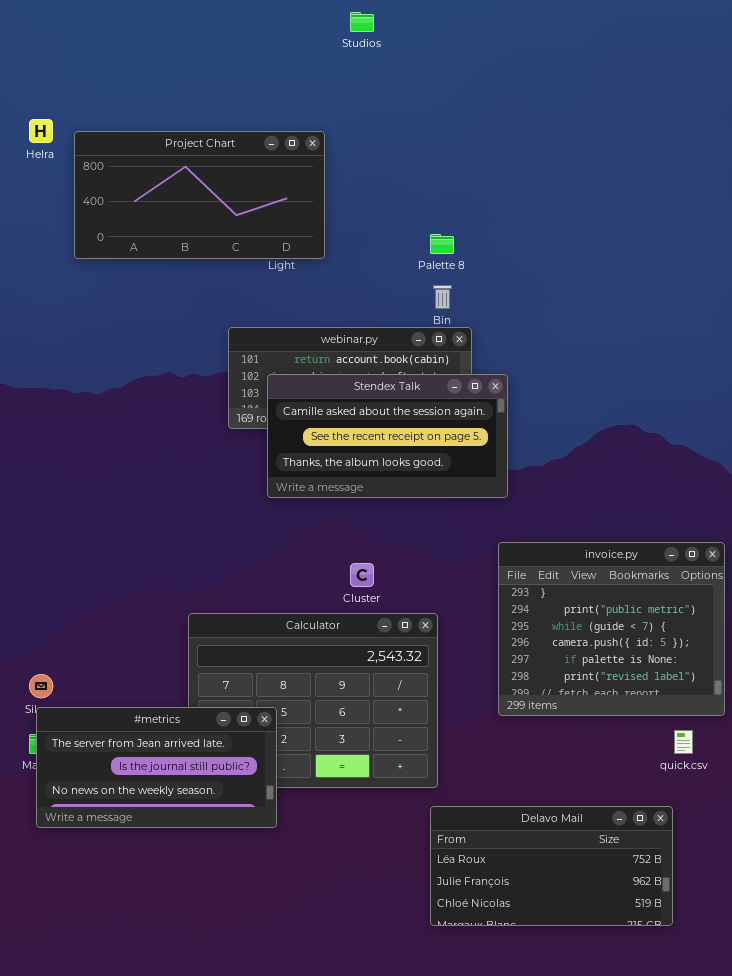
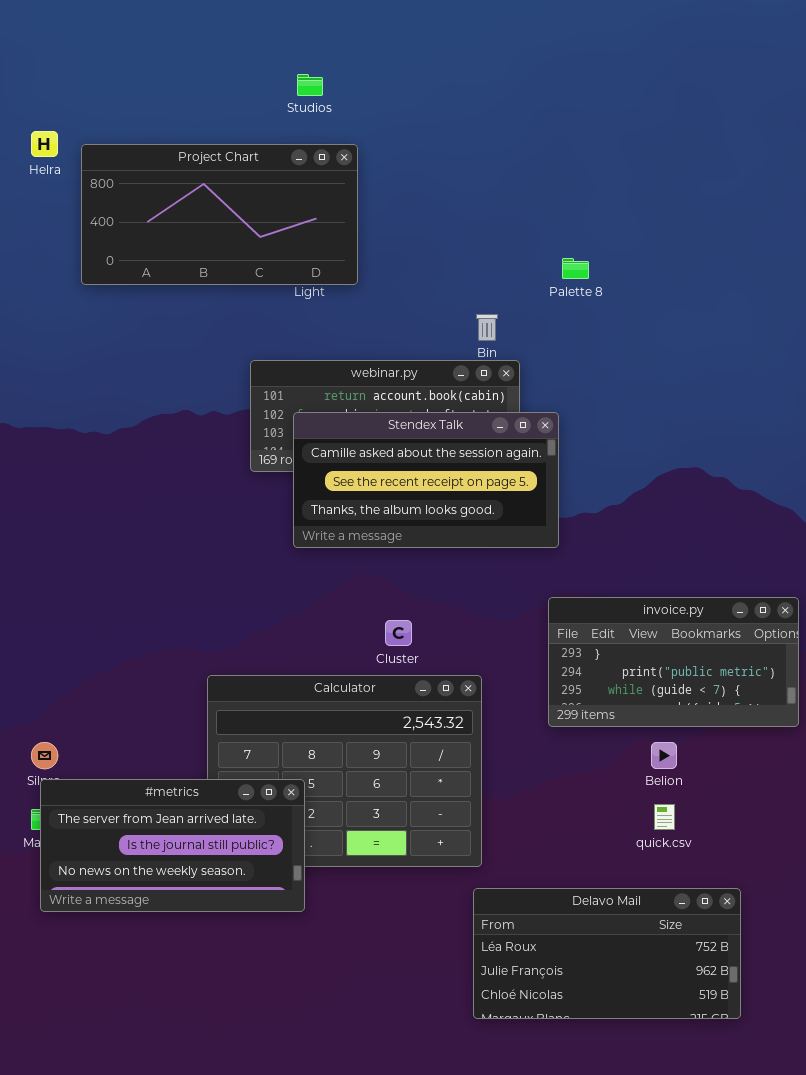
Studios: [350,12,374,32] -> [297,74,323,96], moved
Palette 8: [430,234,454,254] -> [562,258,589,279], moved
invoice.py: [498,542,725,716] -> [548,597,799,727], resized
quick.csv: [674,730,693,754] -> [654,804,675,830], moved

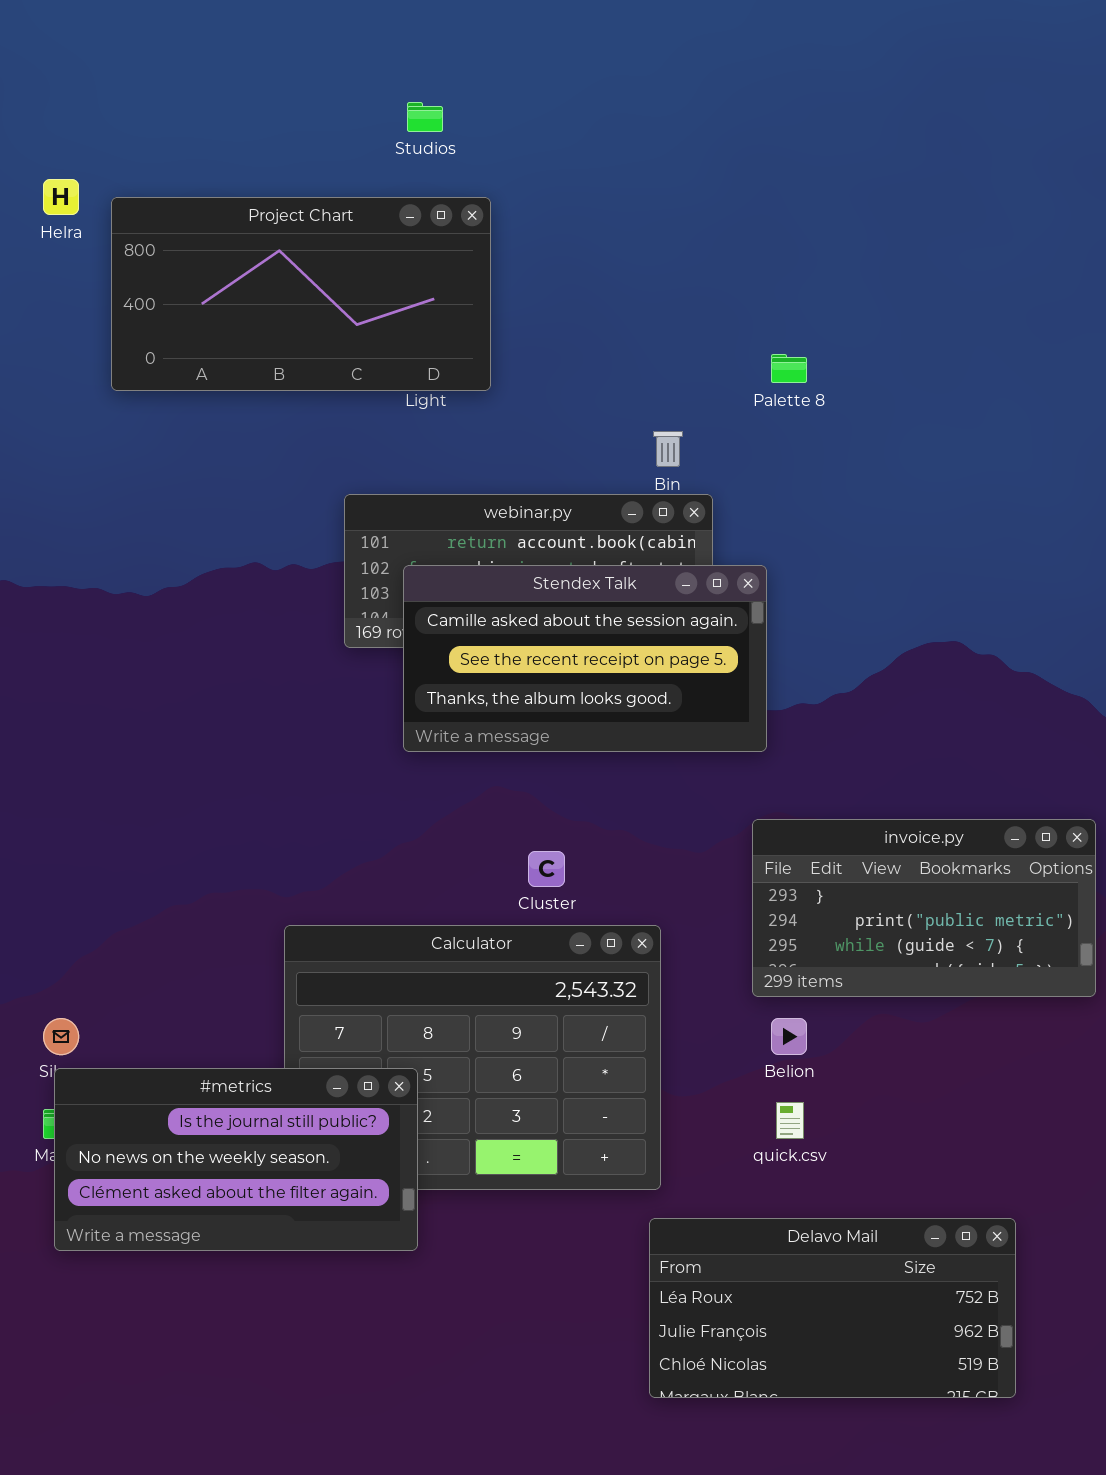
Belion: [651,742,677,769] -> [771,1018,807,1055], moved
#metrics: [40,779,305,912] -> [54,1068,418,1251], scrolled down 1 row
quick.csv: [654,804,675,830] -> [776,1102,804,1139], moved

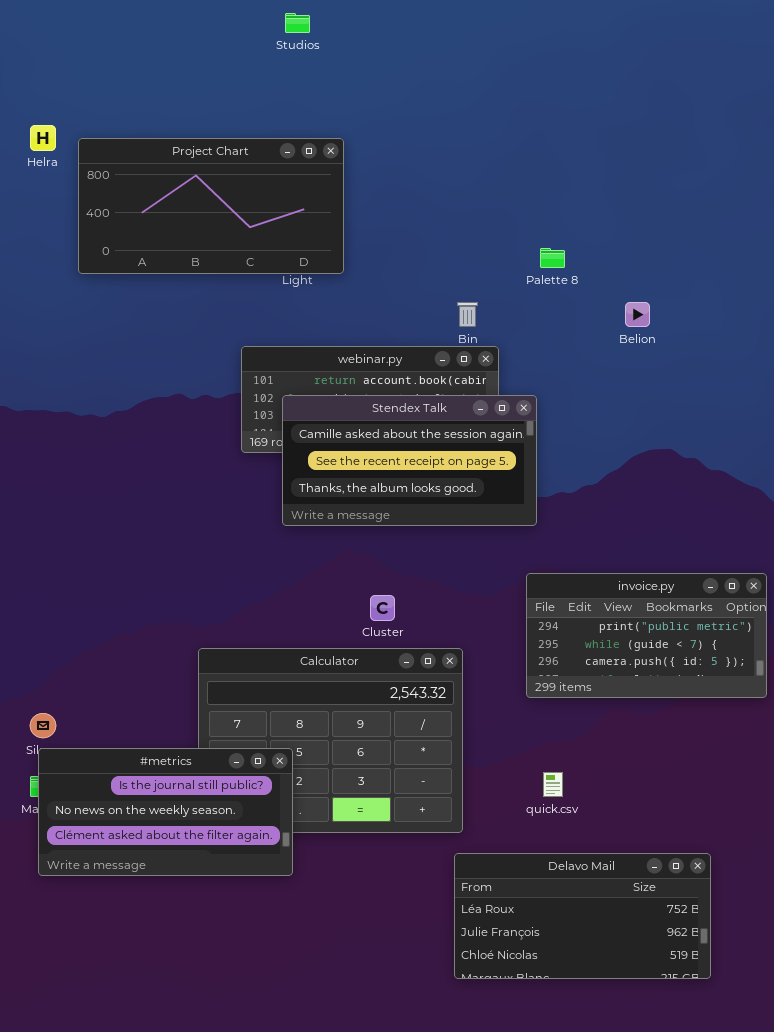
Studios: [407,102,443,132] -> [285,13,310,33], moved
invoice.py: [752,819,1096,997] -> [526,573,767,698], scrolled down 1 row
Belion: [771,1018,807,1055] -> [625,302,650,327], moved

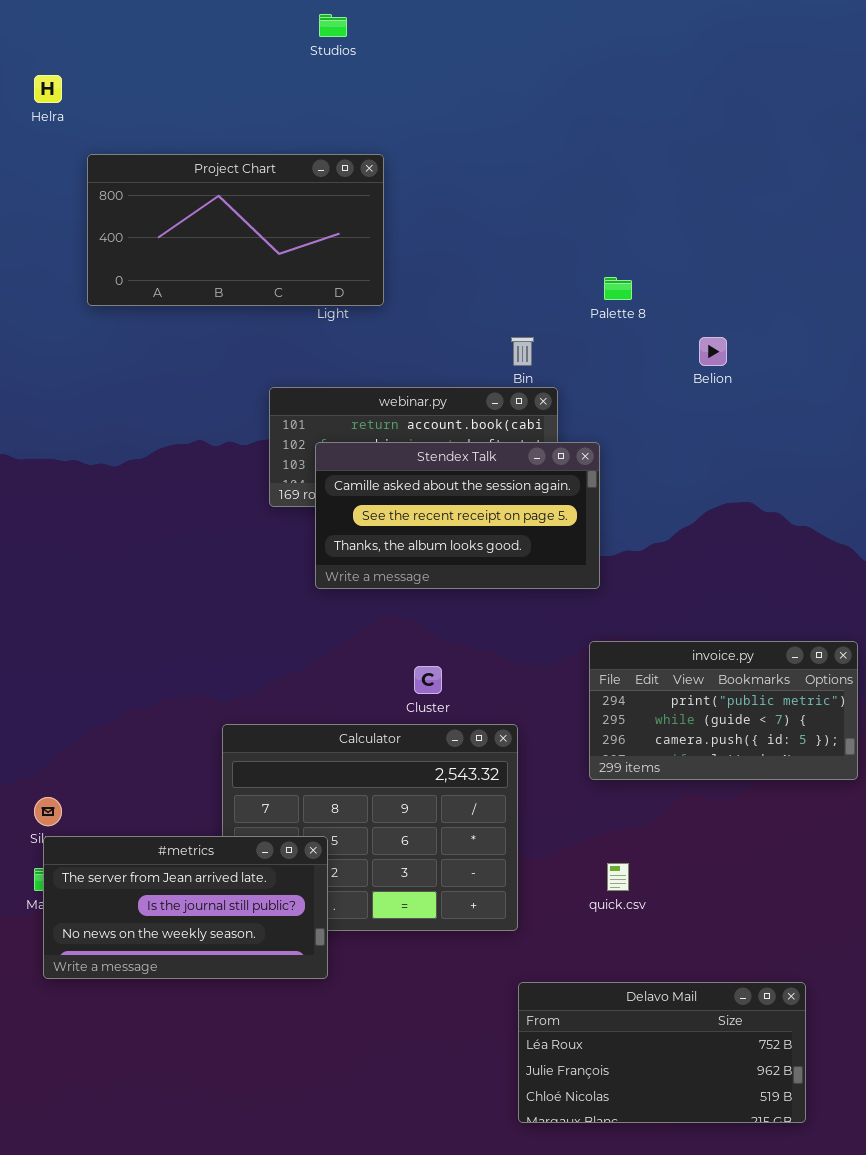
Helra: [30,125,56,151] -> [34,75,62,103], moved
#metrics: [38,748,293,876] -> [43,836,328,979], scrolled up 1 row
Delavo Mail: [454,853,711,979] -> [518,982,806,1123], moved

